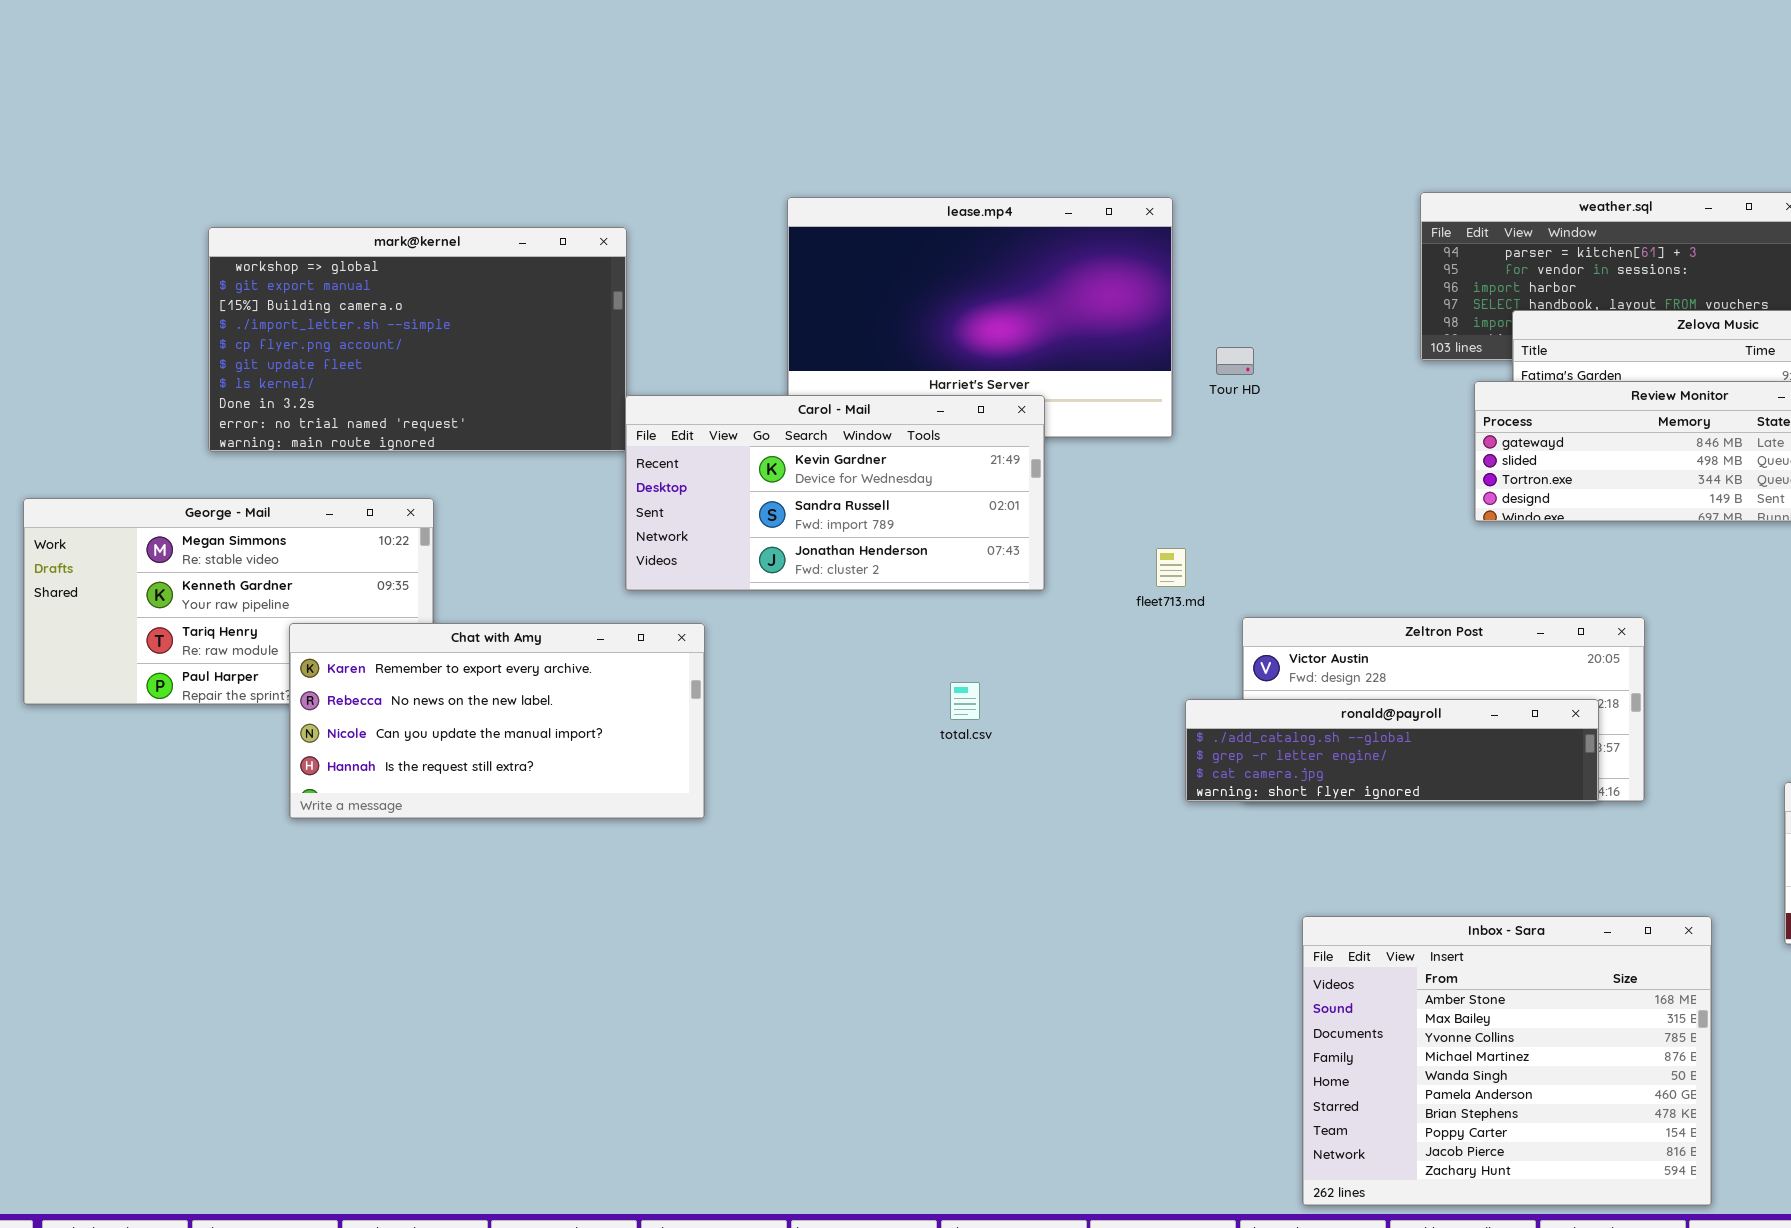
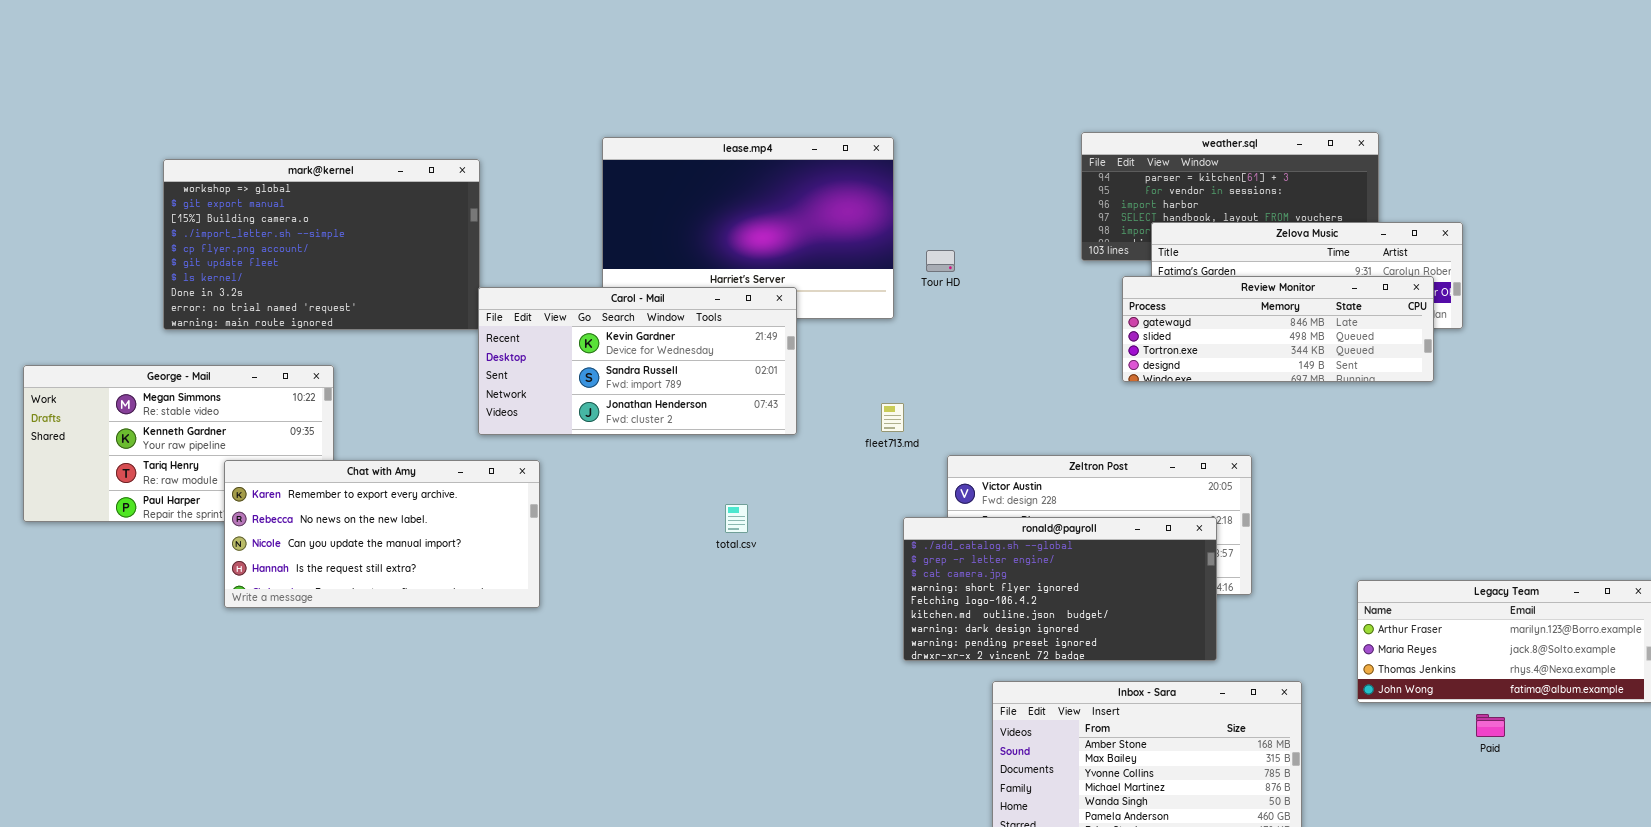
ronald@payroll: [1185,699,1599,802] -> [903,517,1217,661], resized

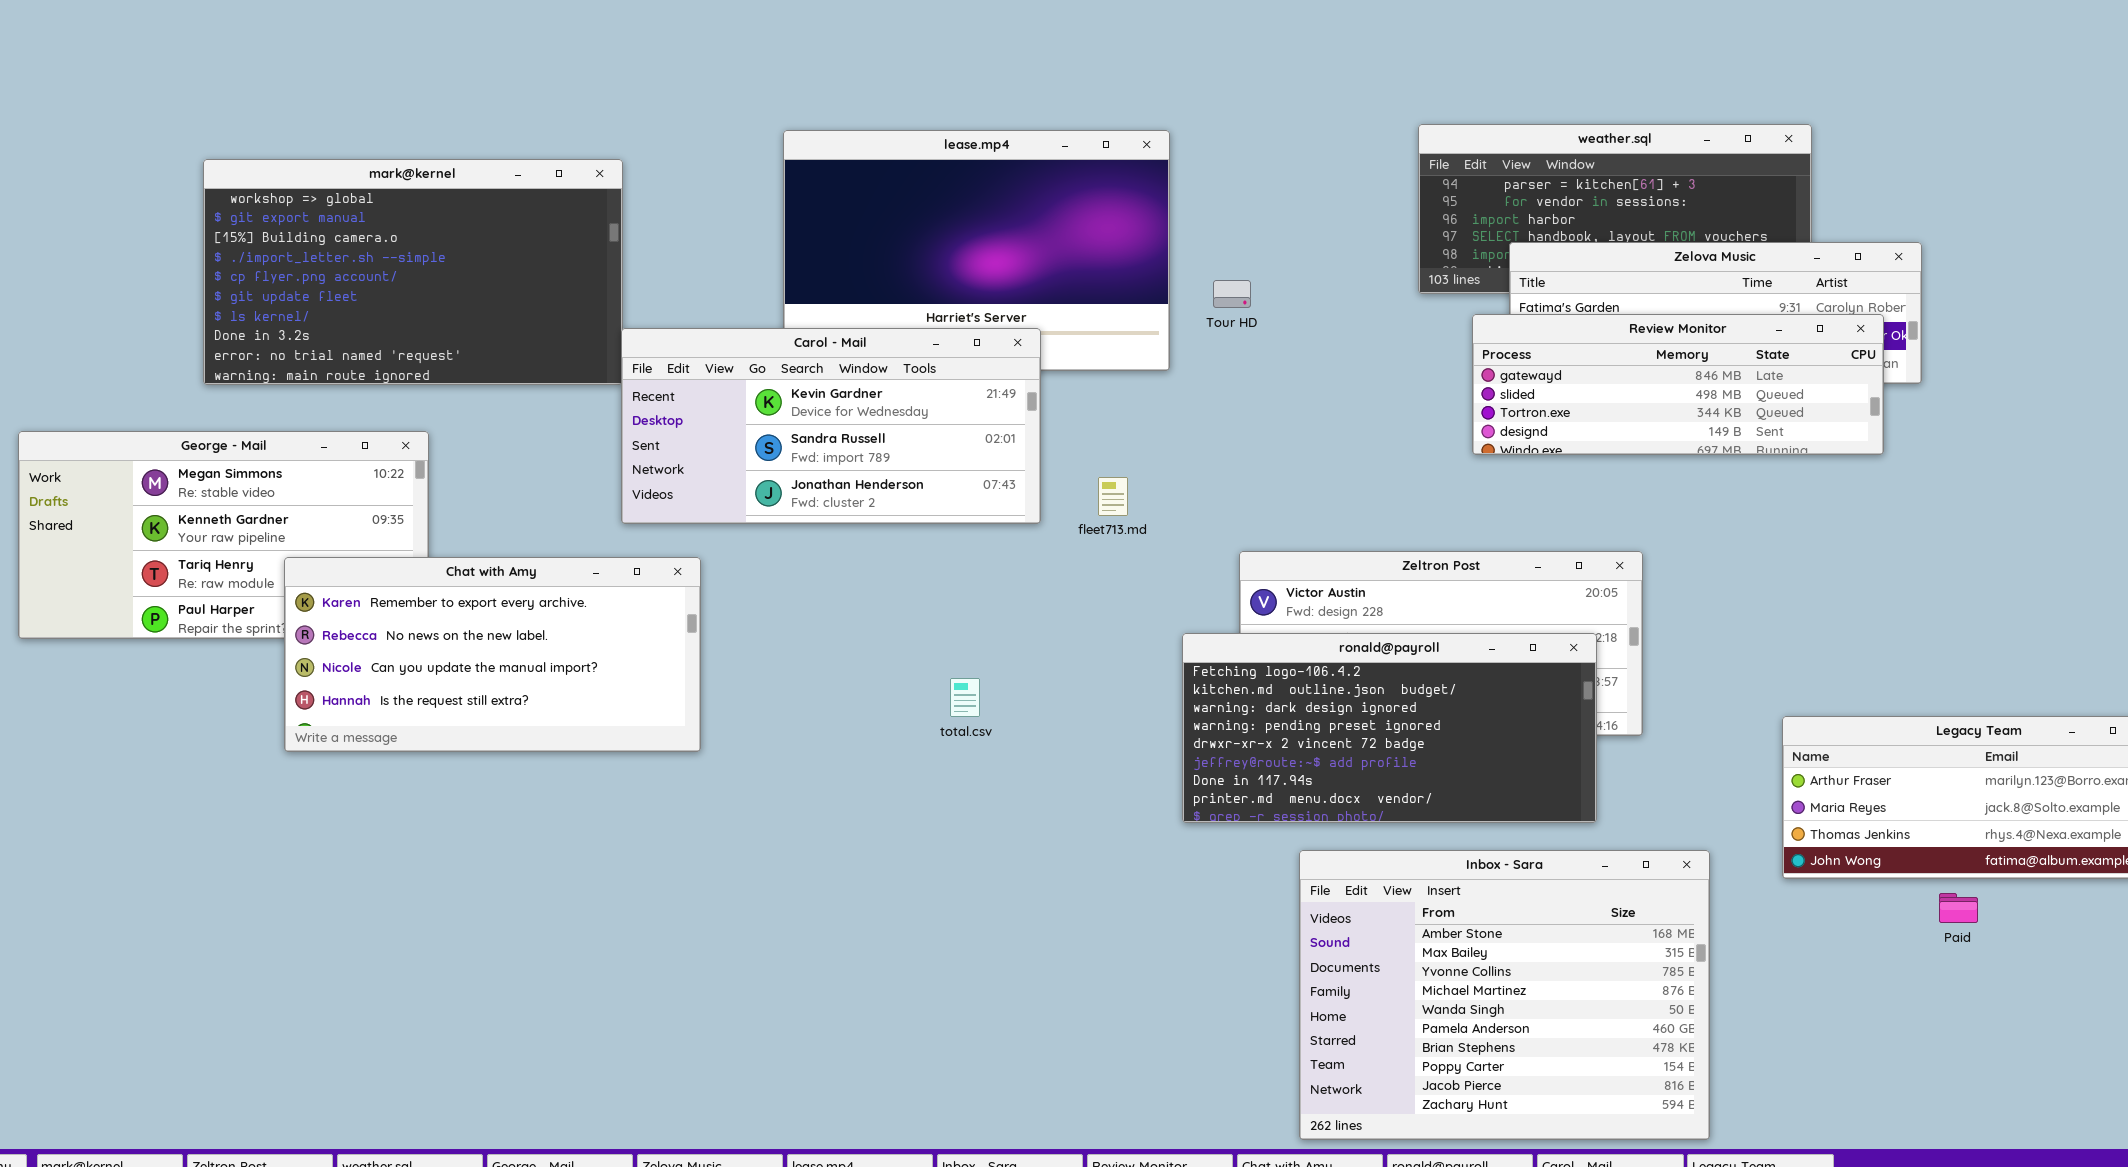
fleet713.md: [881,403,904,432] -> [1098,477,1128,516], moved
total.csv: [725,504,748,533] -> [950,678,980,717], moved
ronald@payroll: [903,517,1217,661] -> [1182,633,1597,823], scrolled down 4 rows

